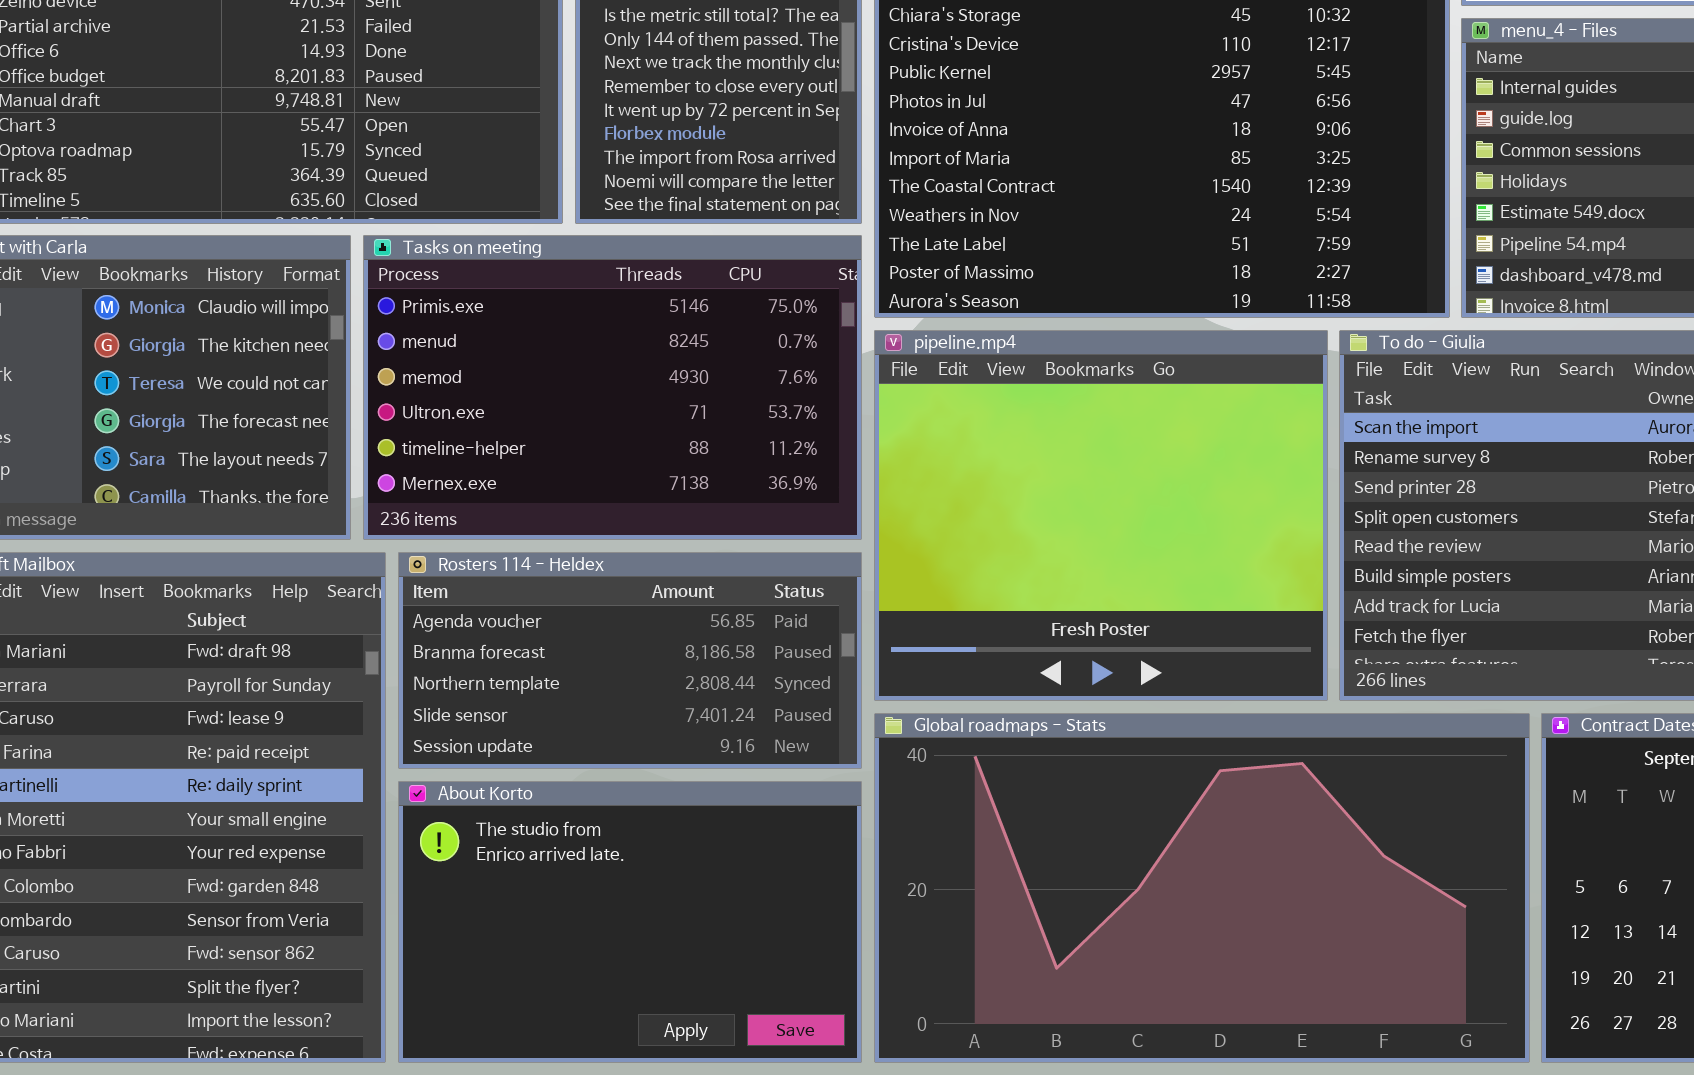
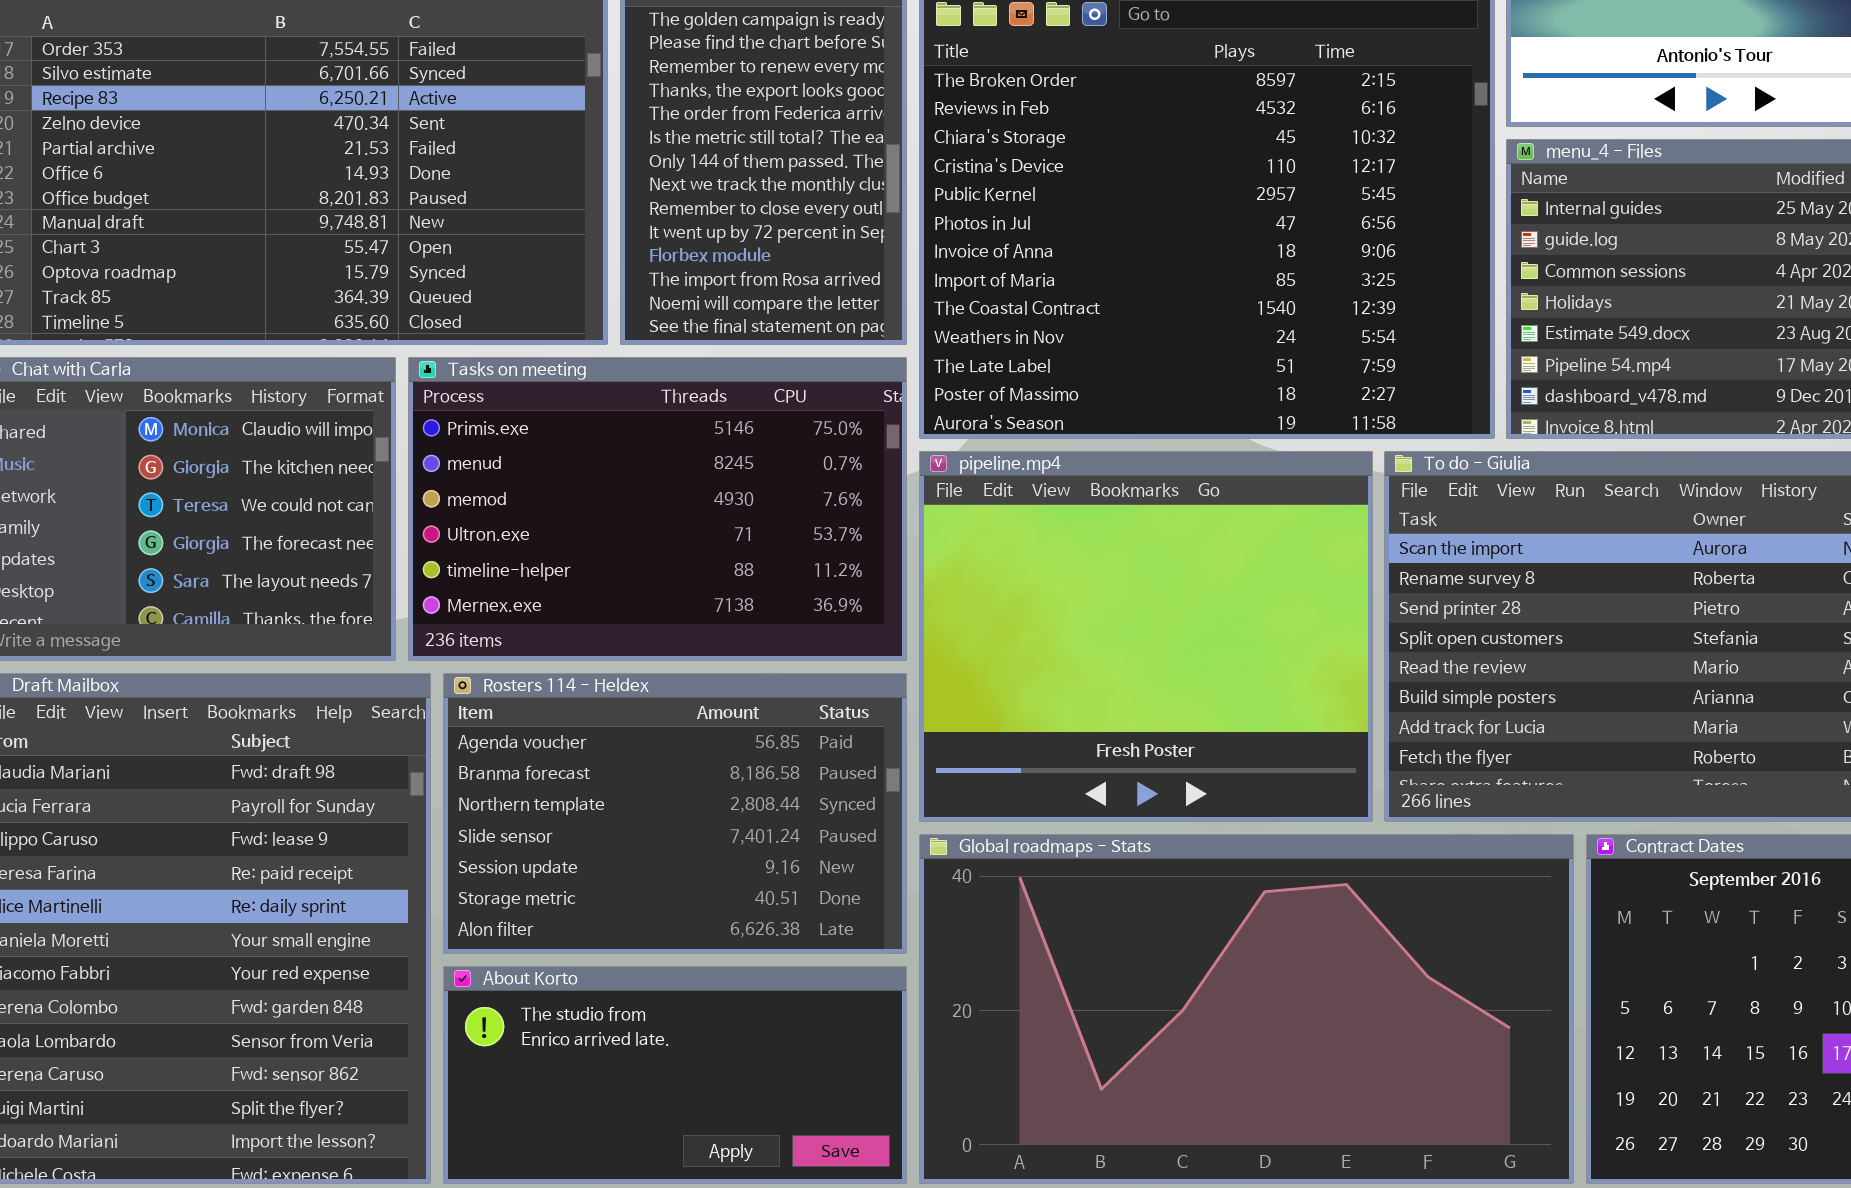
Rosters 114 - Heldex: [398,552,862,769] -> [443,673,907,954], resized
About Korto: [398,781,862,1063] -> [443,966,907,1184], resized

